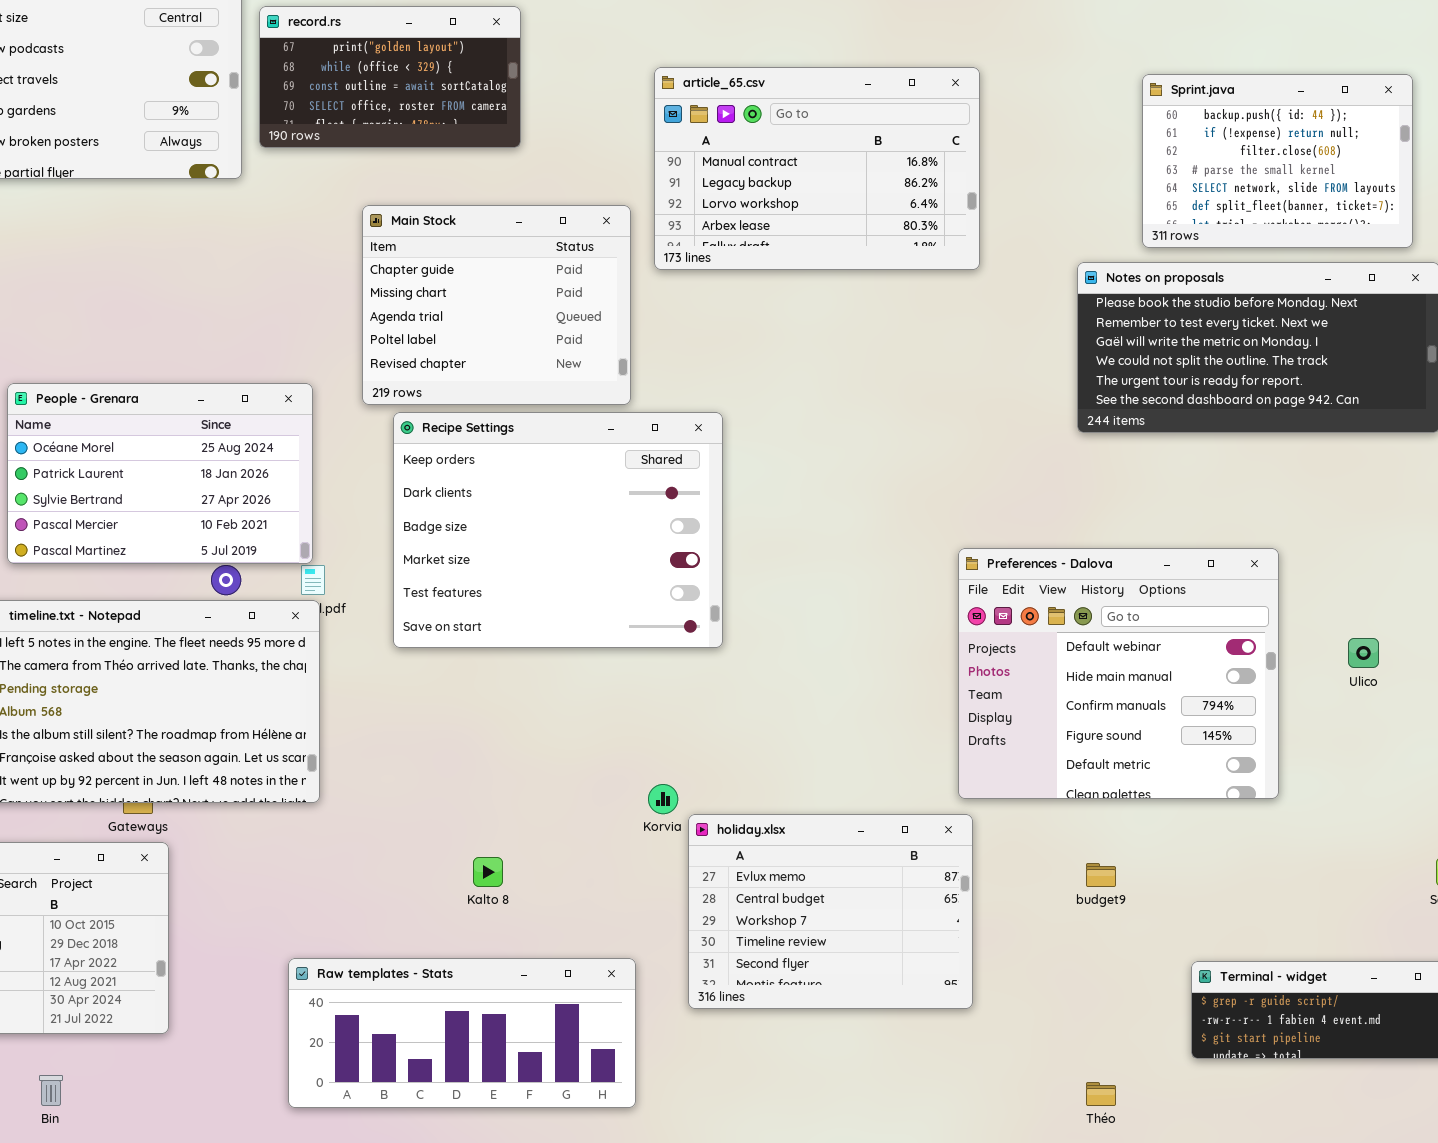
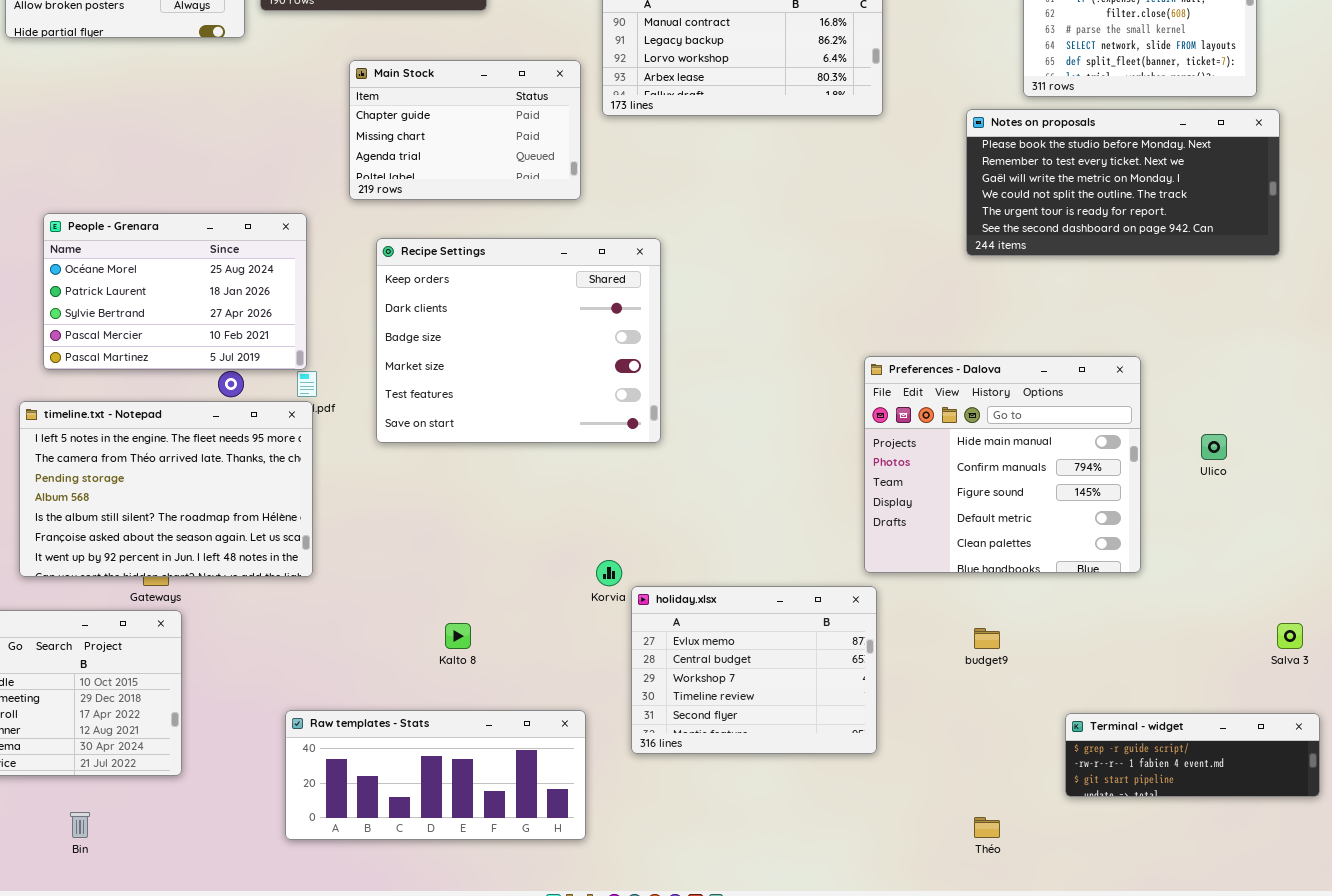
Main Stock: [362,205,631,405] -> [349,60,581,200], resized
Preferences - Dalova: [958,548,1279,799] -> [864,356,1141,573], scrolled down 1 row

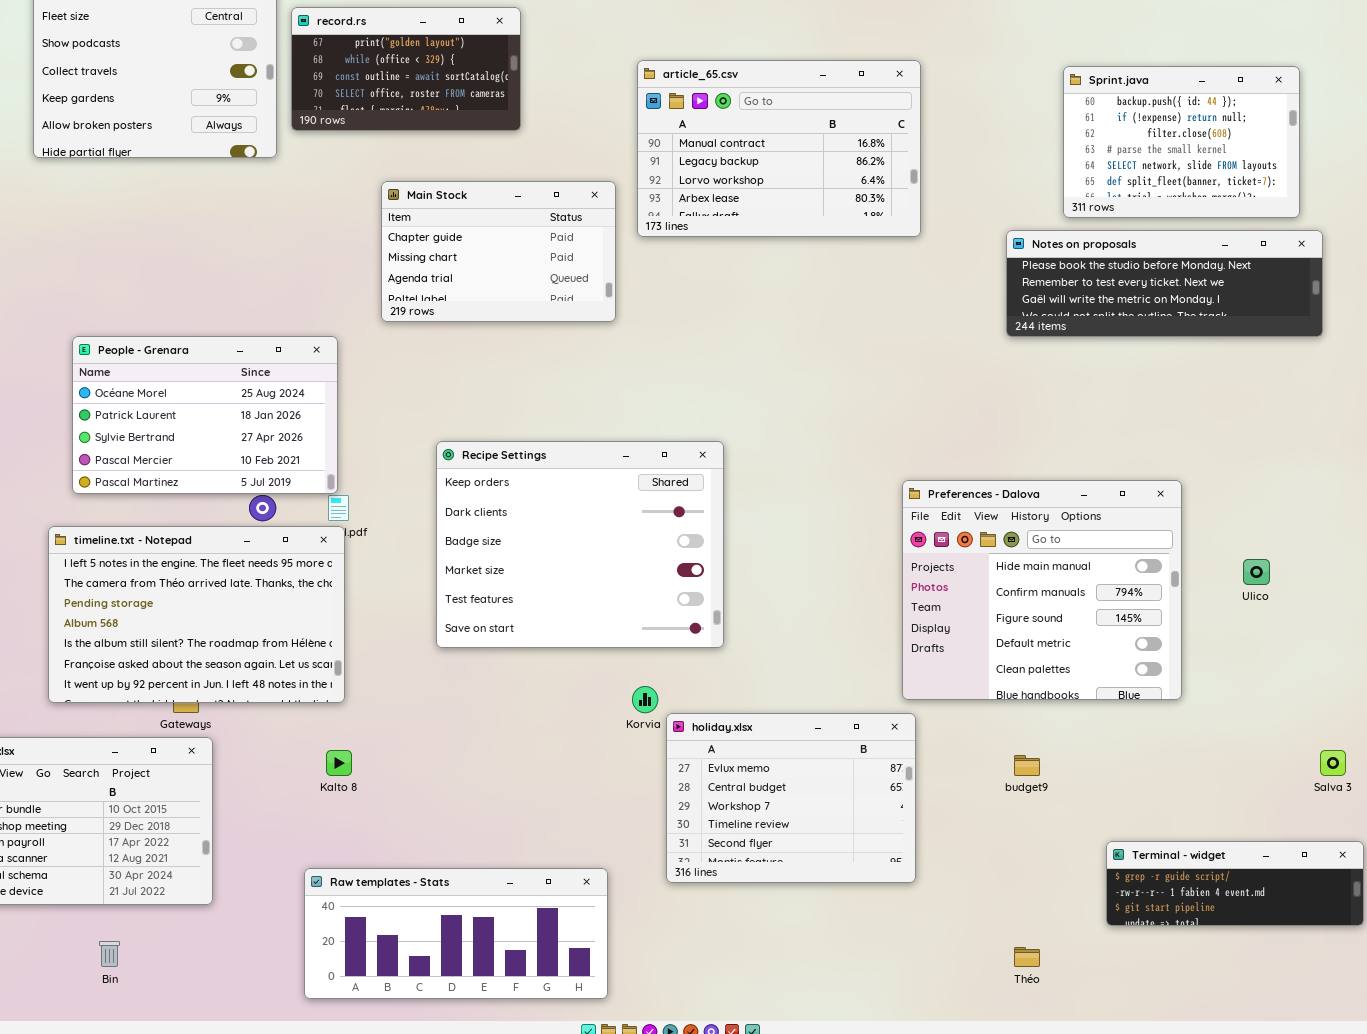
Notes on proposals: [966,109,1280,256] -> [1006,230,1323,337], resized
Recipe Settings: [376,238,661,443] -> [436,441,724,648], moved
Kalto 8: [445,623,471,649] -> [326,750,352,776], moved
Raw templates - Stats: [285,710,586,840] -> [304,868,608,999], moved

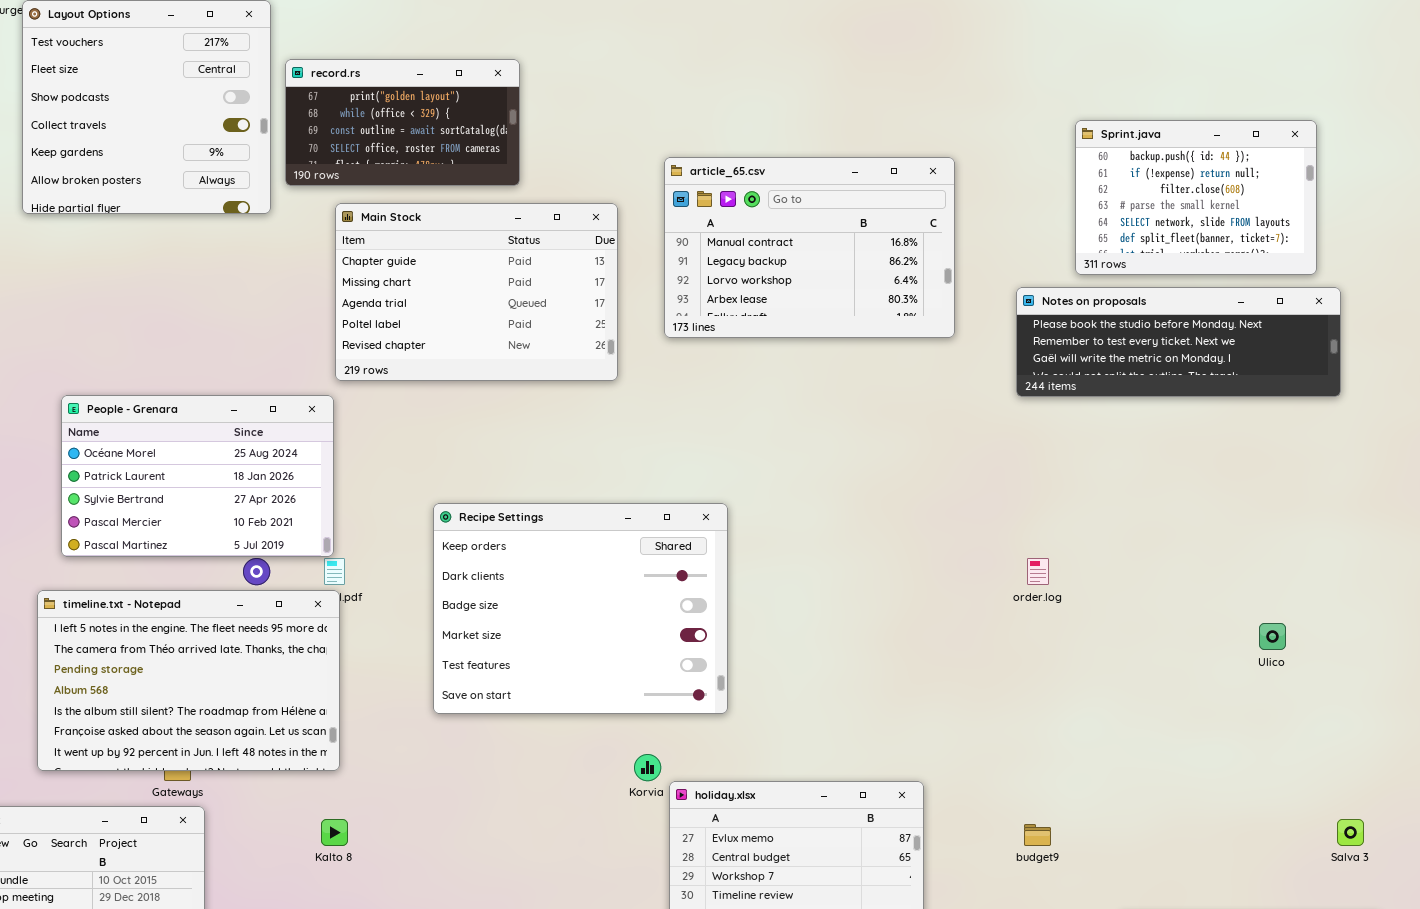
article_65.csv: [637,60,921,237] -> [664,157,955,338], moved
Main Stock: [381,181,616,322] -> [335,203,618,381], resized
Preferences - Dalova: [902,480,1182,700] -> none, closed

